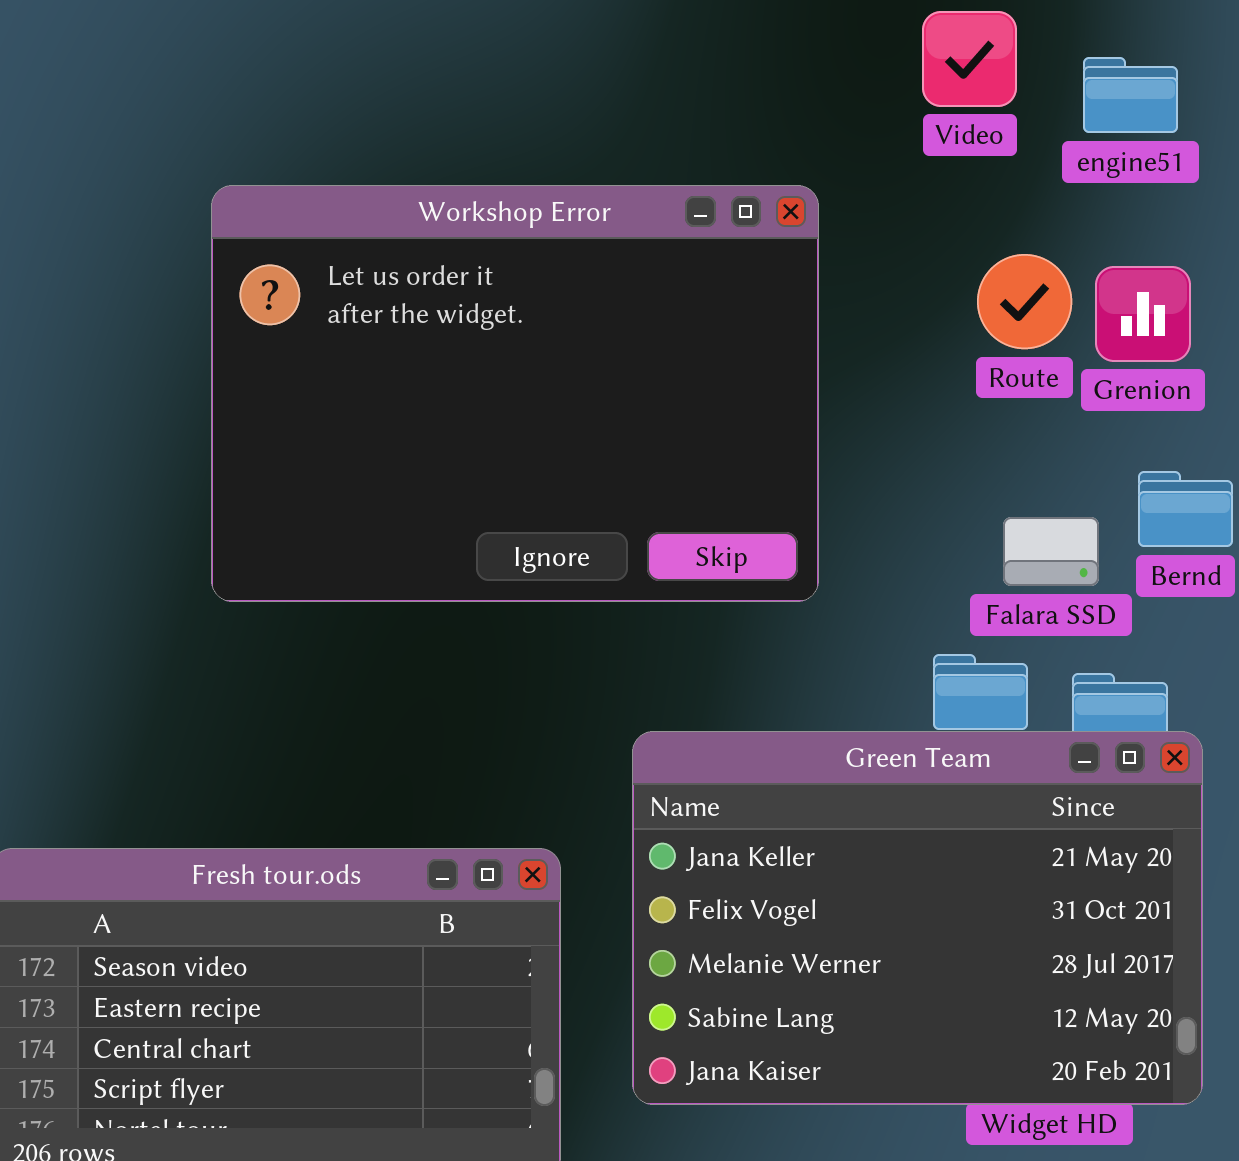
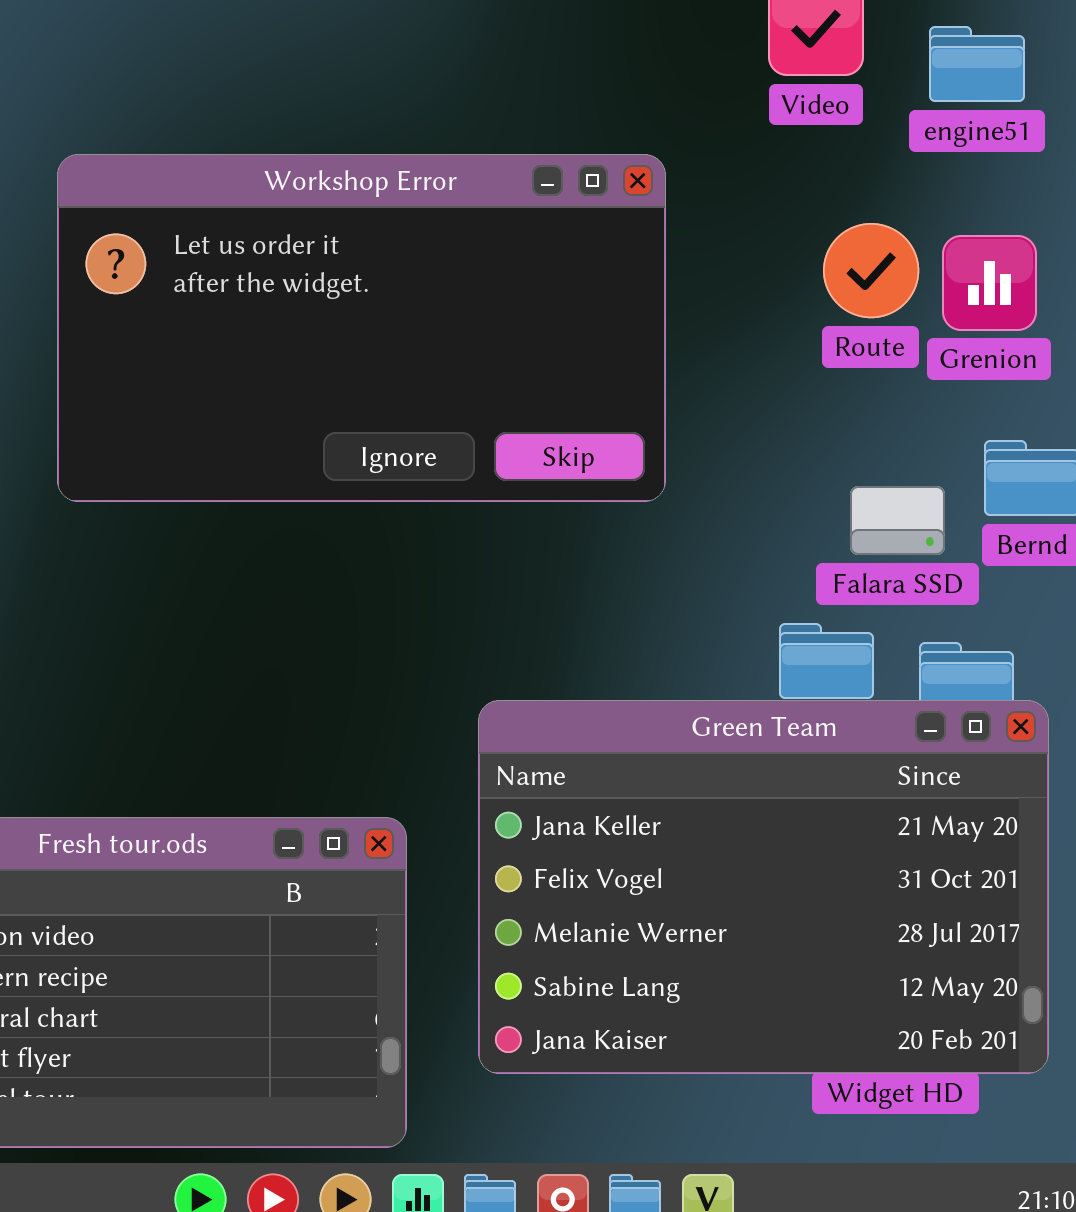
Workshop Error: [211,185,819,602] -> [57,154,666,502], resized

